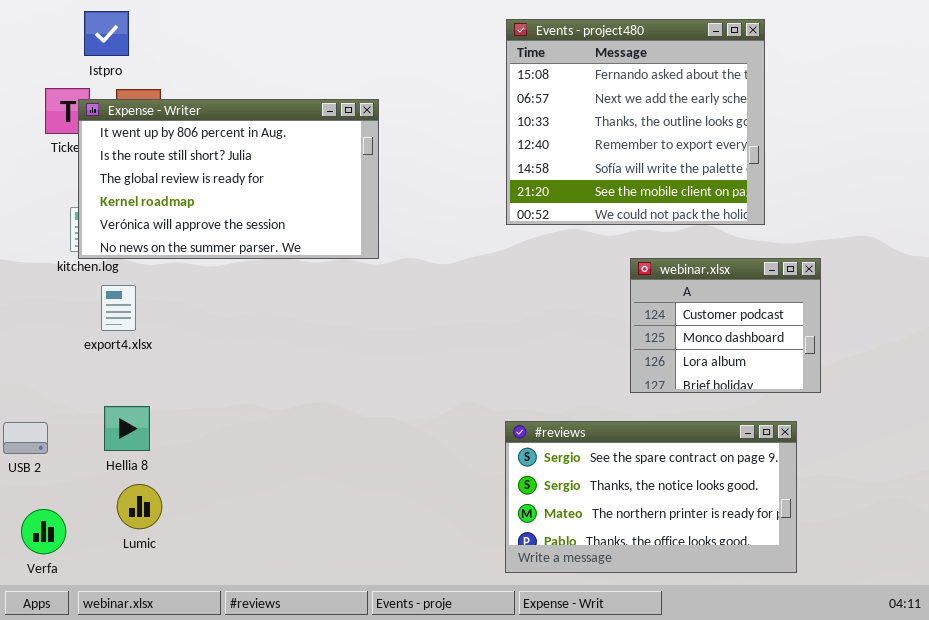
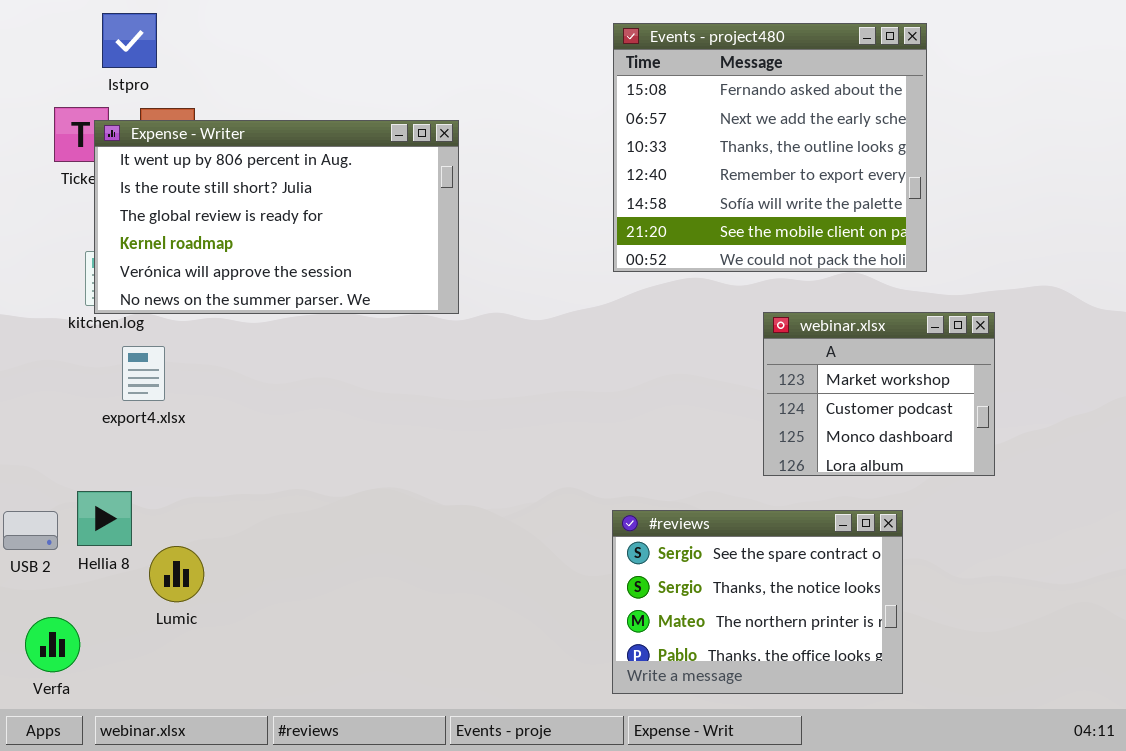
webinar.xlsx: [630,258,821,393] -> [763,312,995,476], scrolled up 1 row
Hellia 8: [104,406,150,451] -> [77,491,132,546], moved
#reviews: [505,421,797,573] -> [612,510,903,694], resized
Lumic: [117,484,162,529] -> [149,546,204,602], moved

